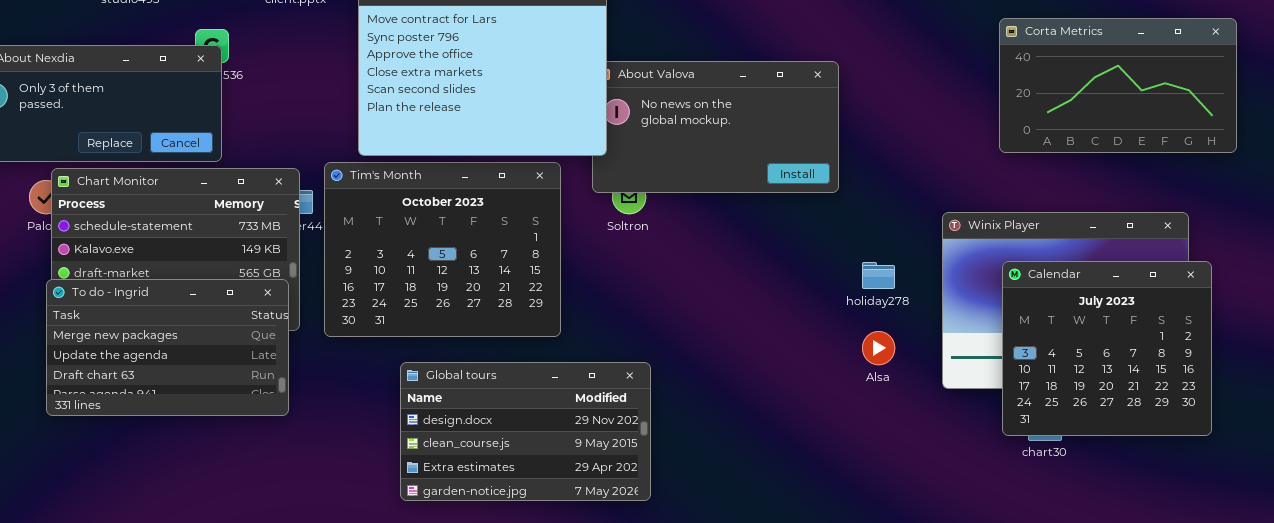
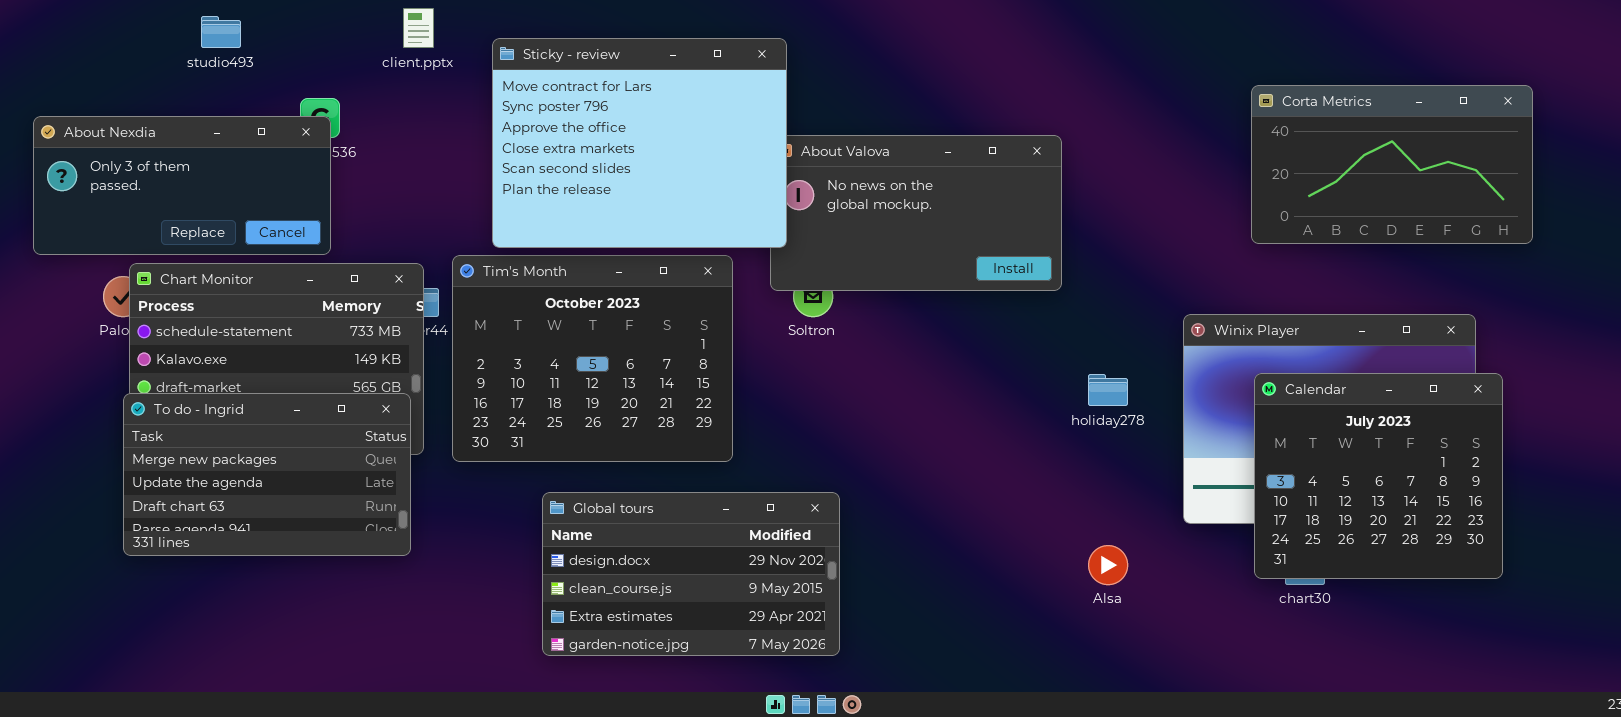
Alsa: [862,331,895,365] -> [1088,545,1128,585], moved

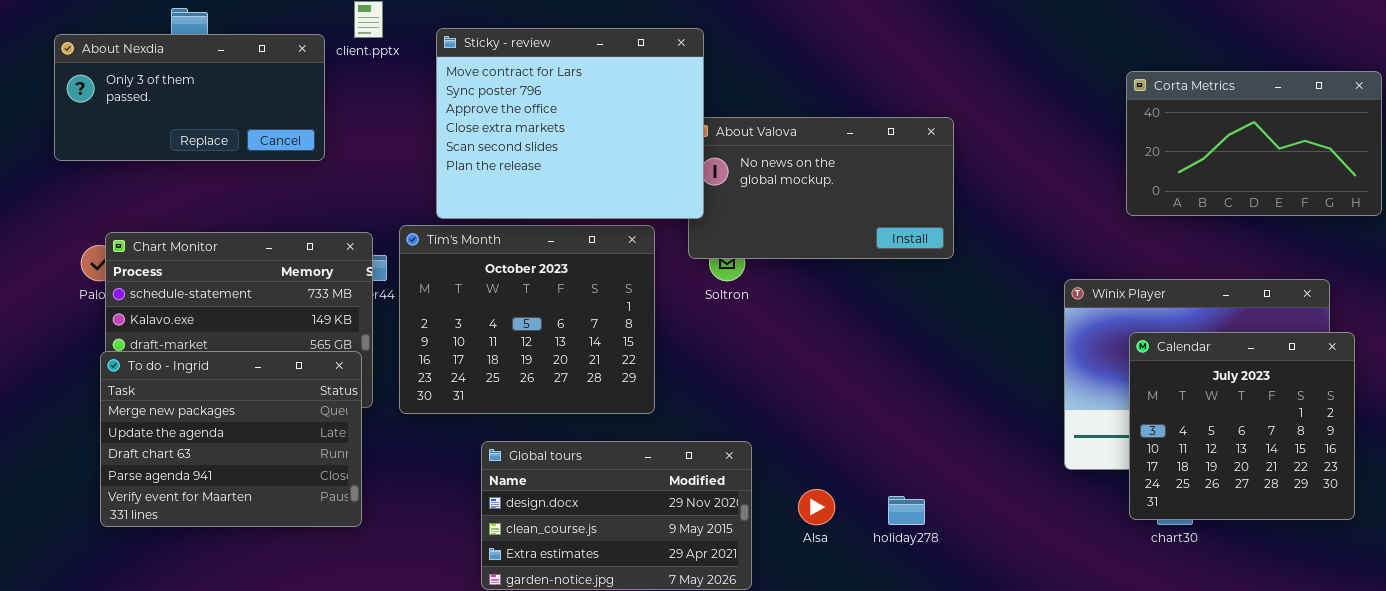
About Nexdia: [33,116,331,255] -> [54,34,325,161], moved
holiday278: [1088,374,1128,406] -> [888,496,925,525], moved
To do - Ingrid: [123,393,411,556] -> [100,351,362,527], resized
Alsa: [1088,545,1128,585] -> [798,489,835,525], moved

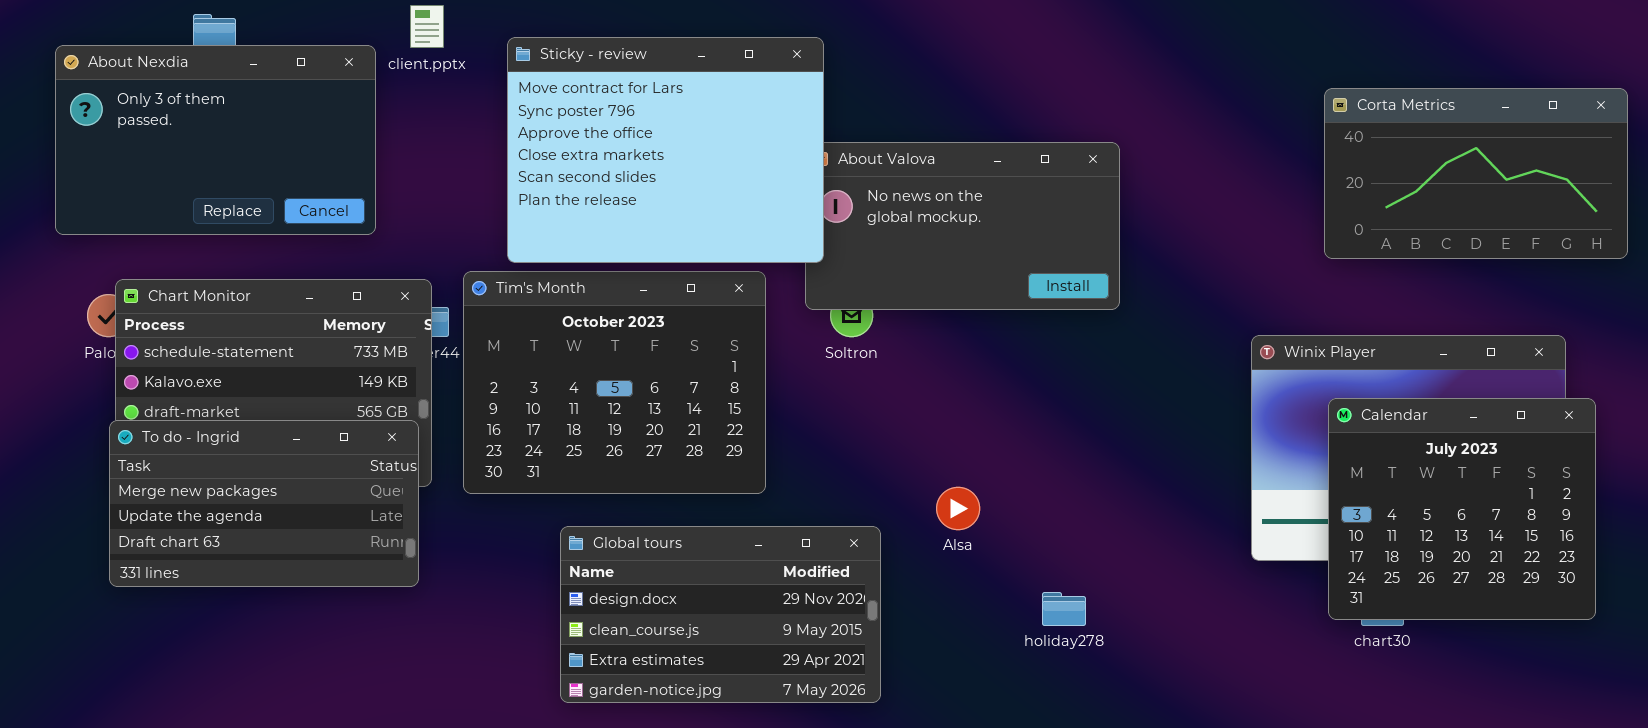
About Nexdia: [54,34,325,161] -> [55,45,376,235], resized
To do - Ingrid: [100,351,362,527] -> [109,420,419,587], resized
Alsa: [798,489,835,525] -> [936,487,980,530], moved

